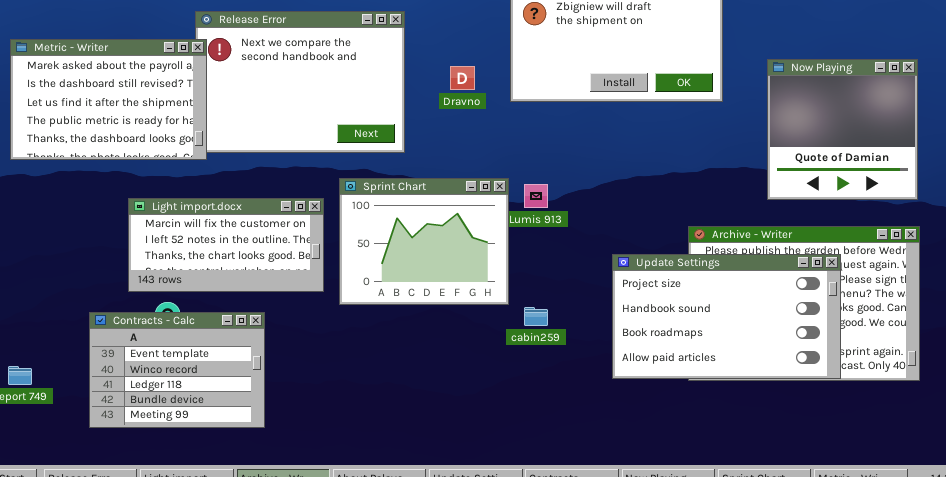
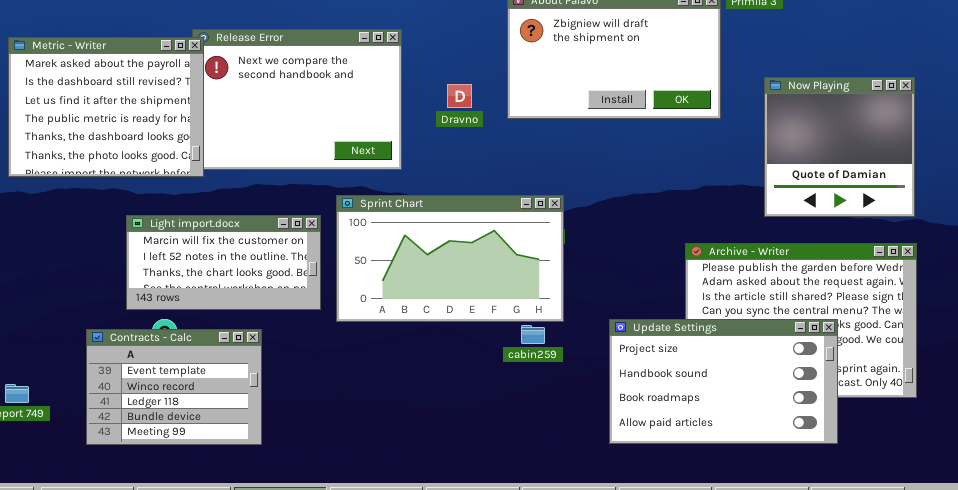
Metric - Writer: [10,39,207,160] -> [8,37,204,177], resized
Sprint Chart: [339,178,509,305] -> [336,195,564,322], resized
Update Settings: [612,254,841,379] -> [609,319,838,444], moved

